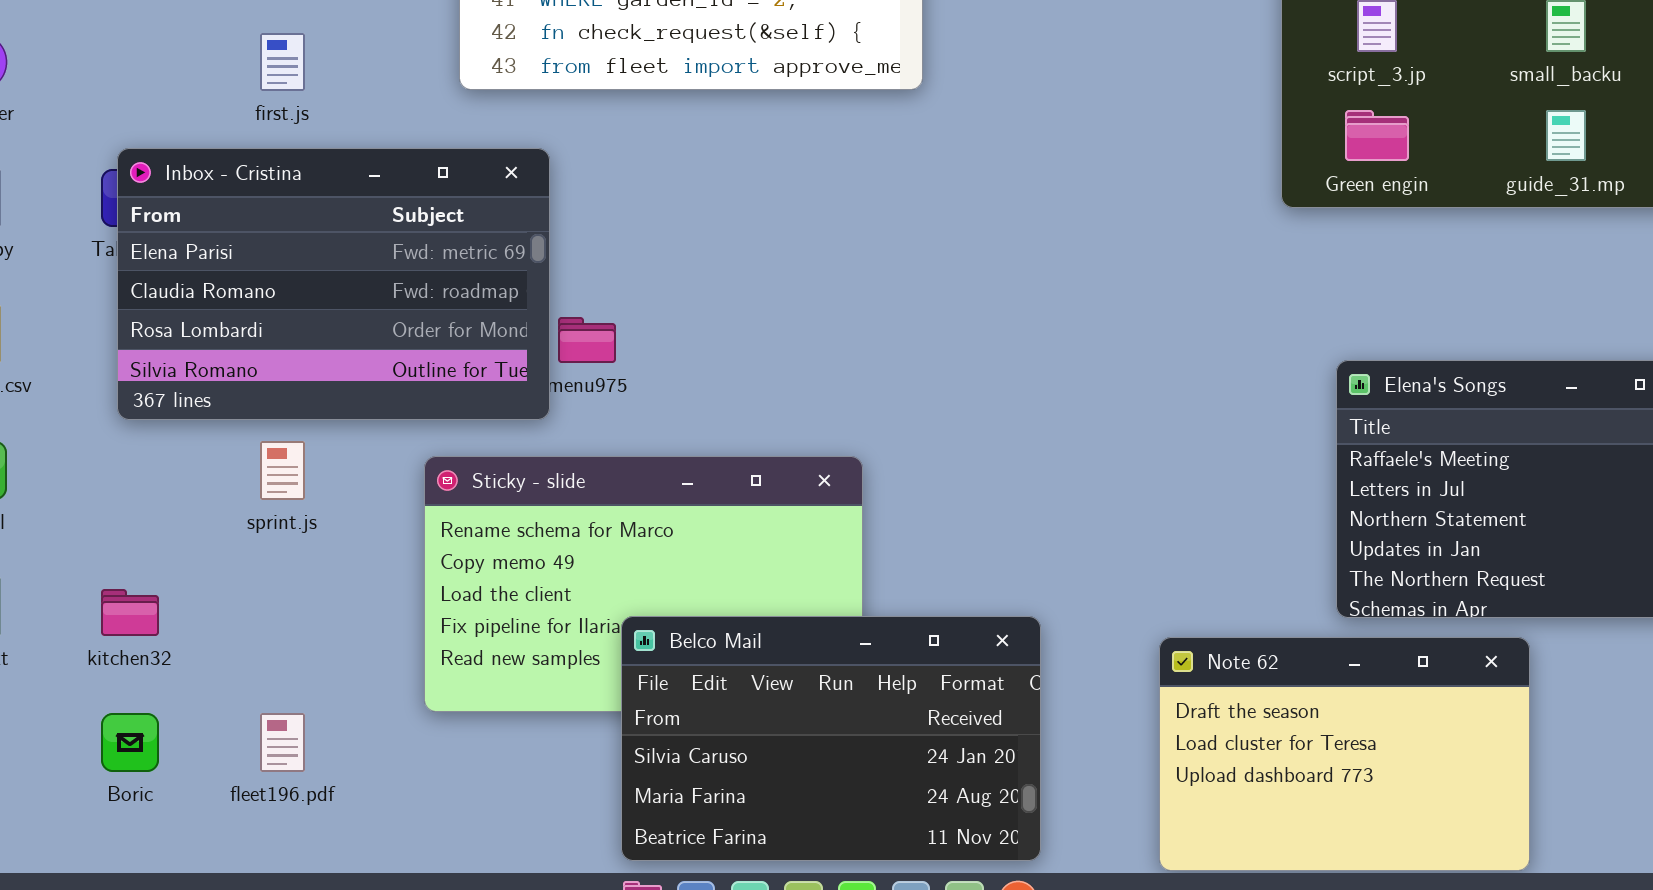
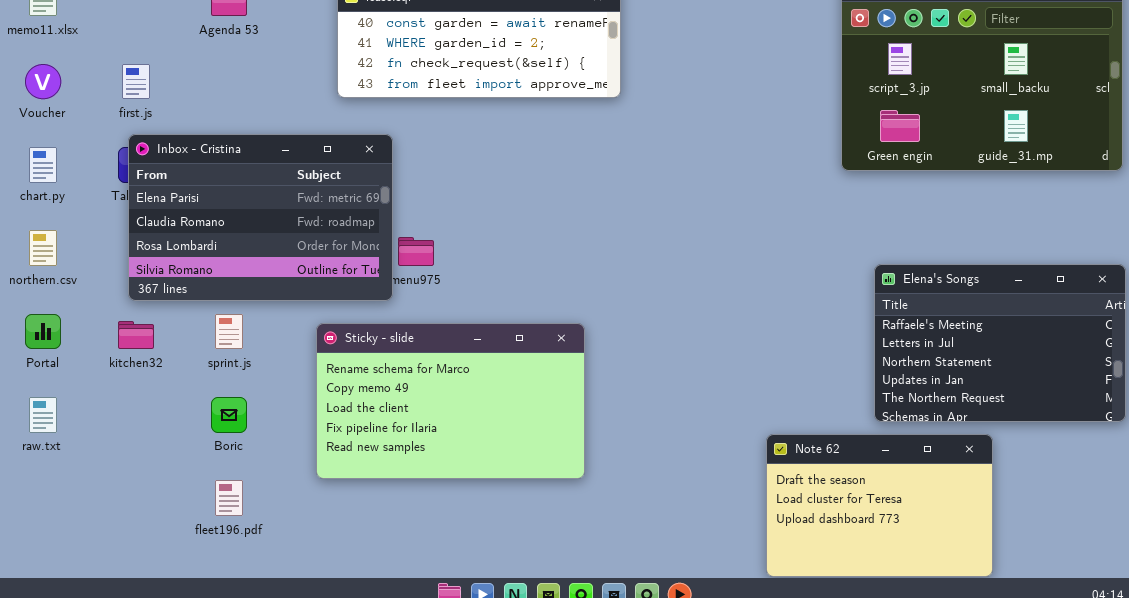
first.js: [260,33,305,91] -> [122,64,150,99], moved
kitchen32: [101,589,159,636] -> [118,321,154,349], moved
Belco Mail: [621,616,1041,861] -> none, closed
Boric: [101,713,159,772] -> [211,397,247,433], moved

